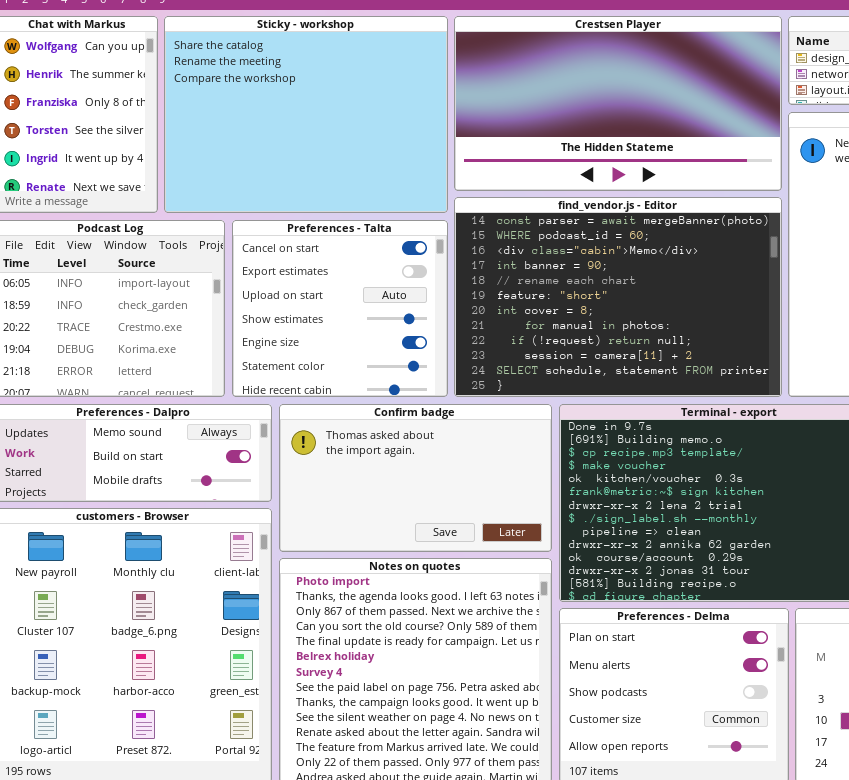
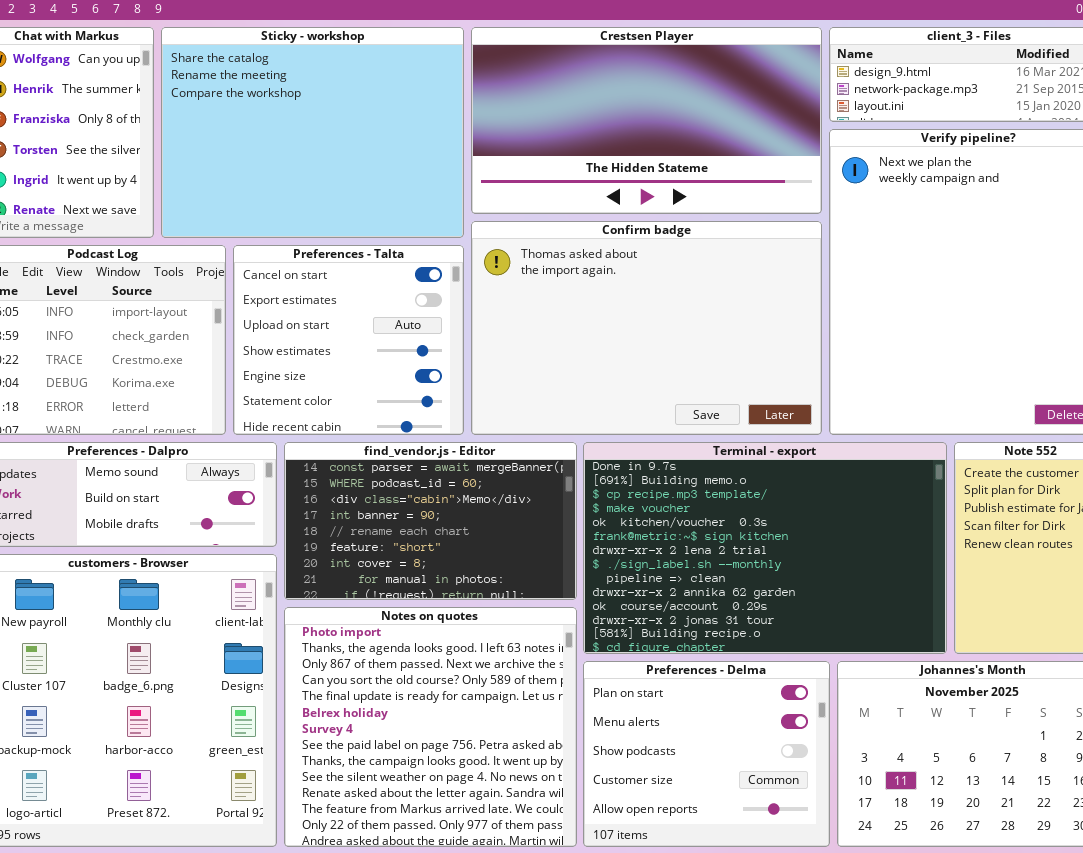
find_vendor.js - Editor: [454,197,782,397] -> [284,442,577,600], moved, resized
Confirm badge: [279,404,552,552] -> [471,221,822,435], moved, resized

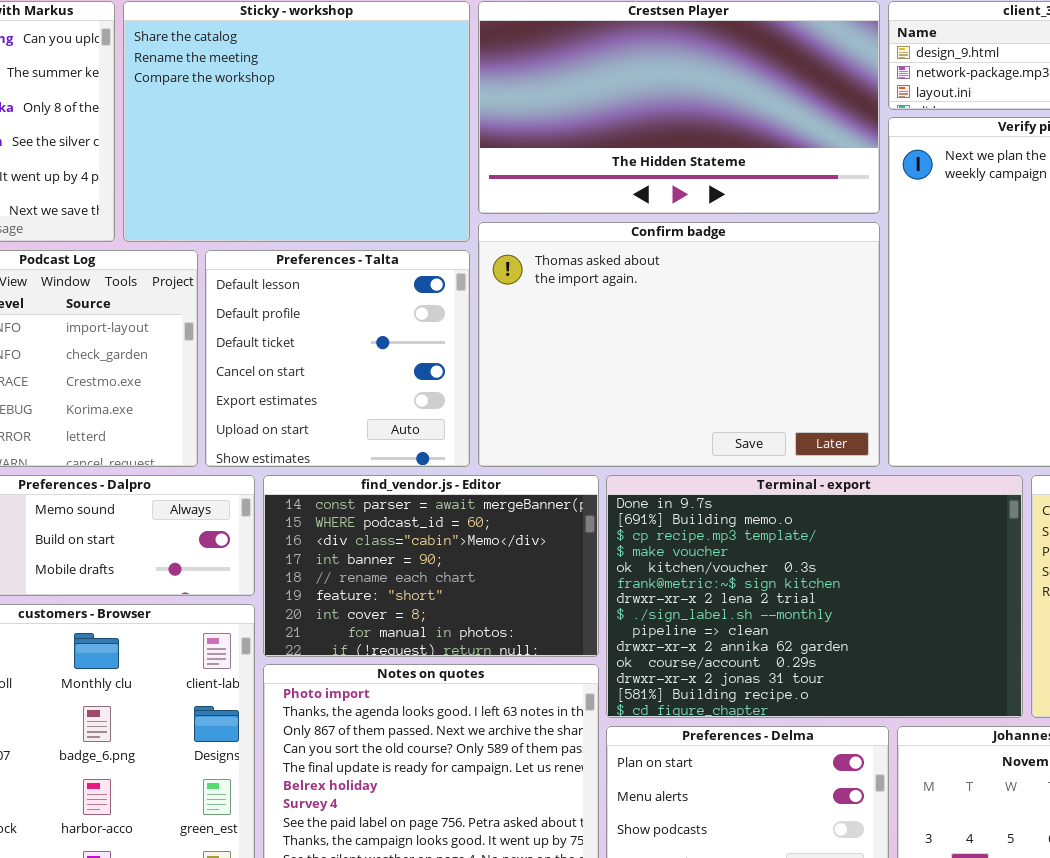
Preferences - Talta: [233,245,464,435] -> [205,250,470,467], scrolled up 3 rows

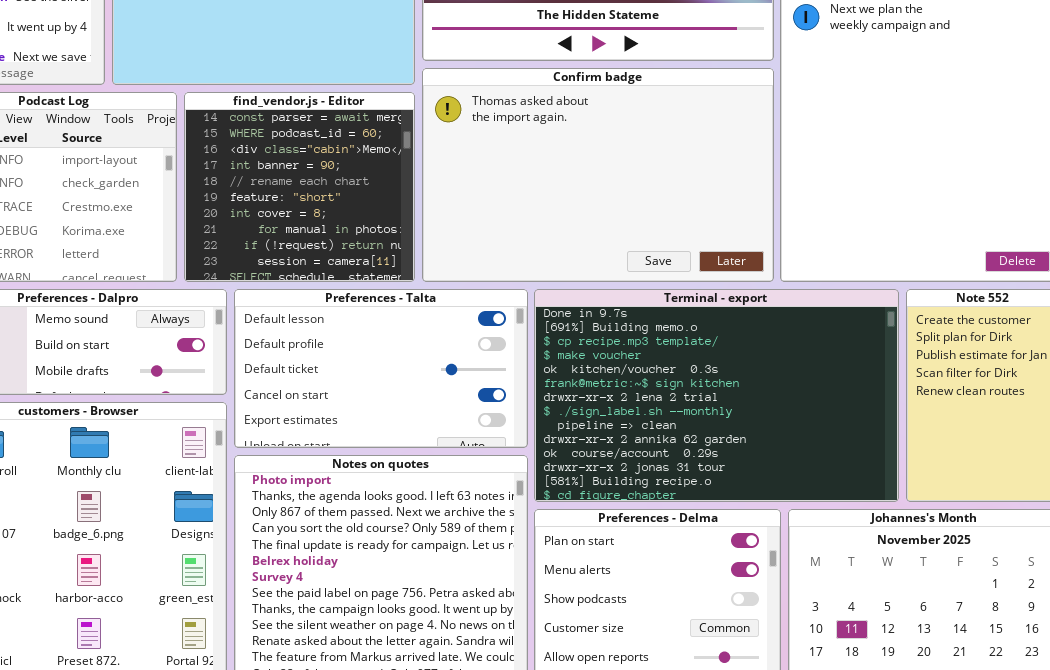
Preferences - Talta: [205,250,470,467] -> [234,289,528,448], moved, resized
find_vendor.js - Editor: [263,475,599,657] -> [184,92,415,282], moved, resized

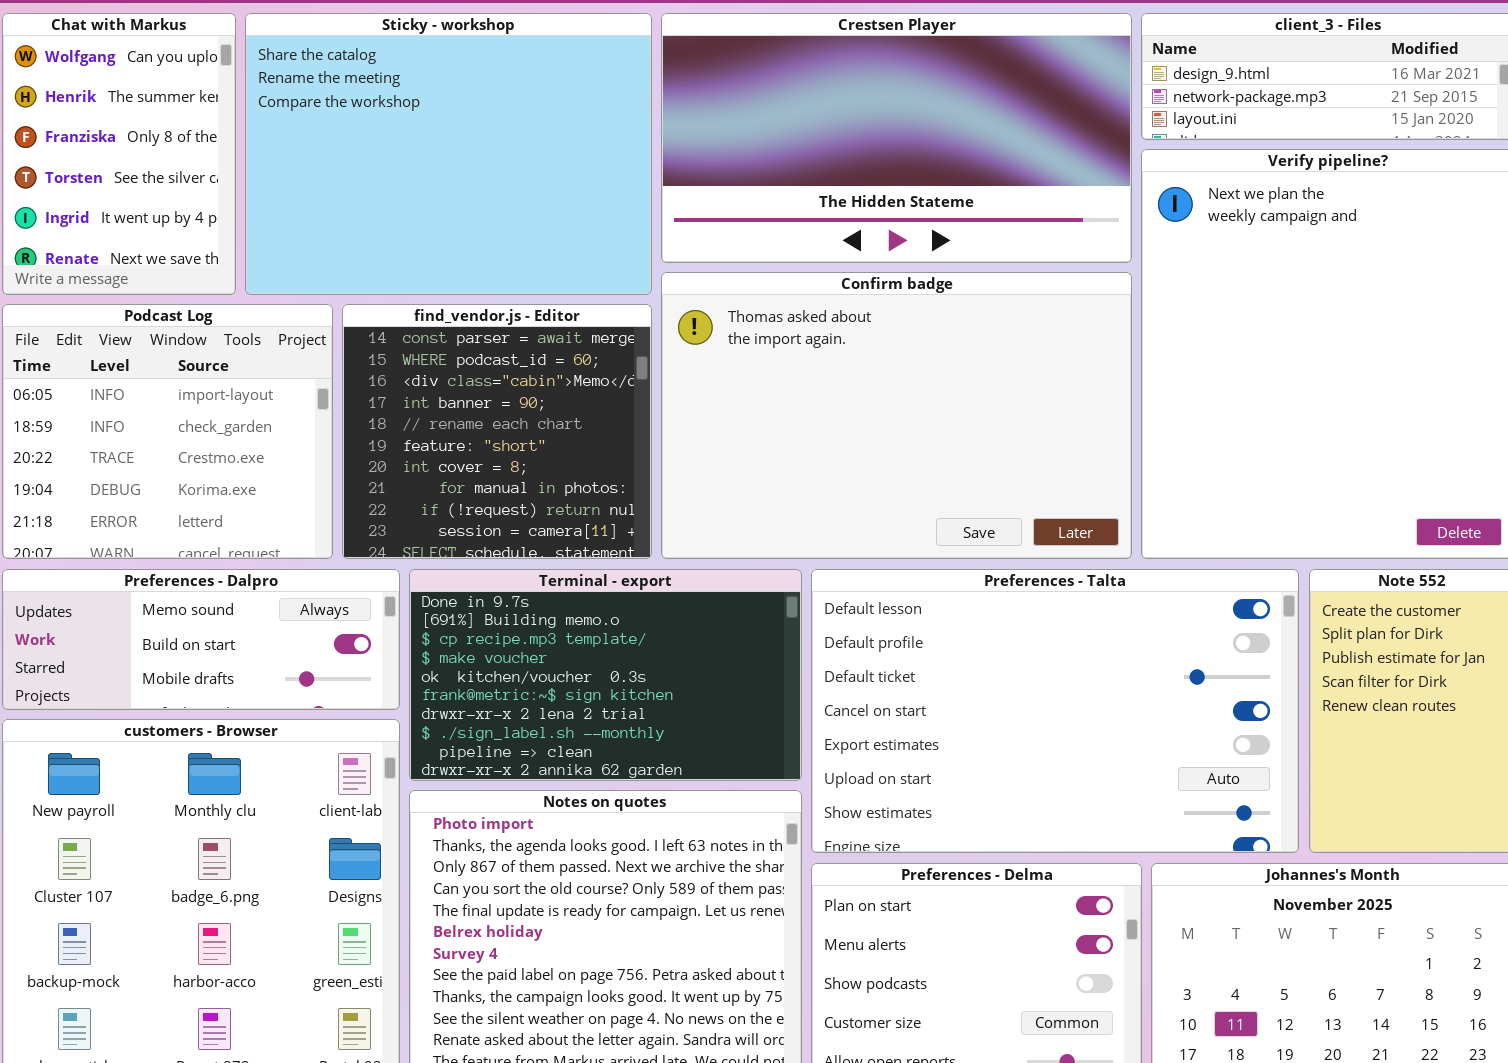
Preferences - Talta: [234,289,528,448] -> [811,569,1299,853], moved, resized
Terminal - export: [534,289,899,502] -> [409,569,802,781], moved, resized

